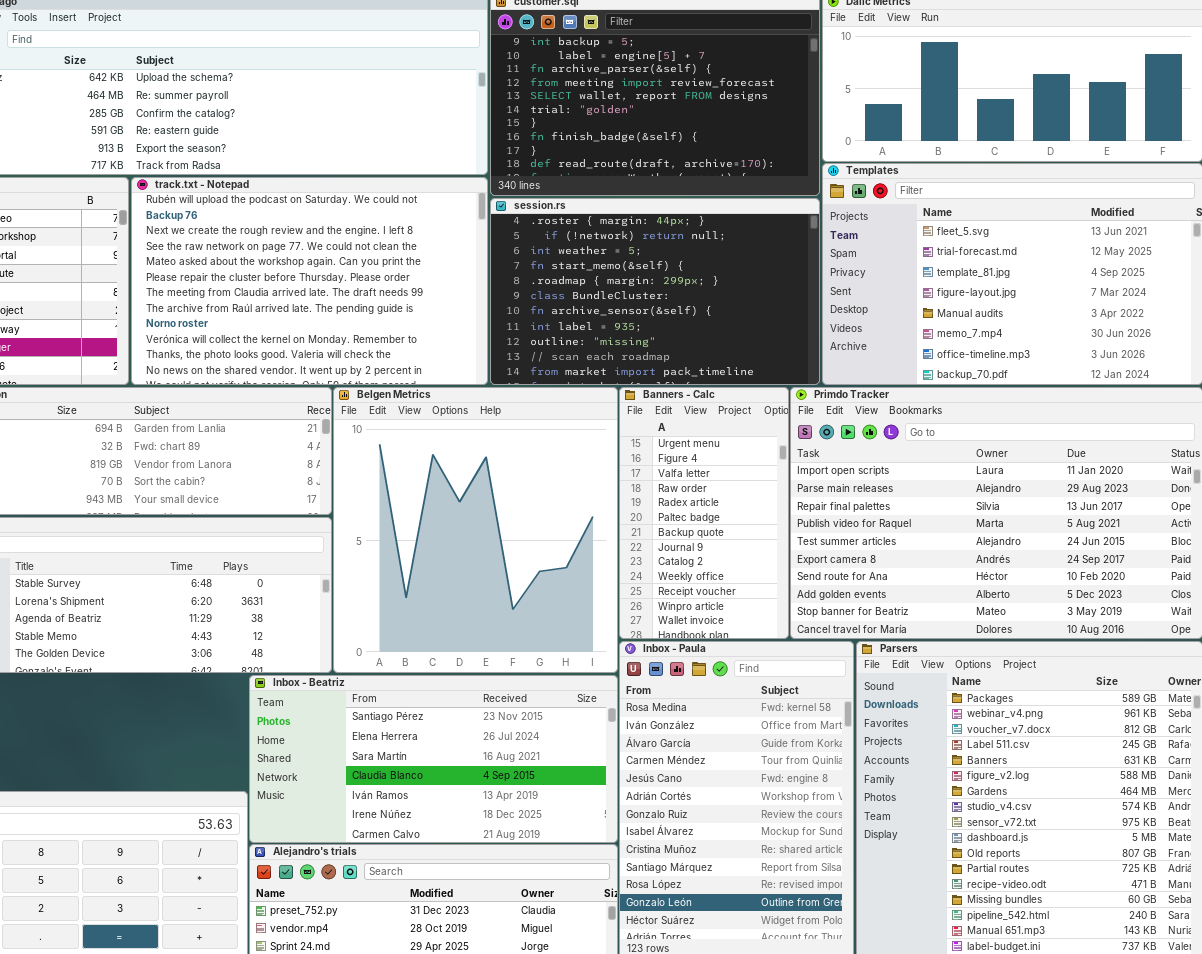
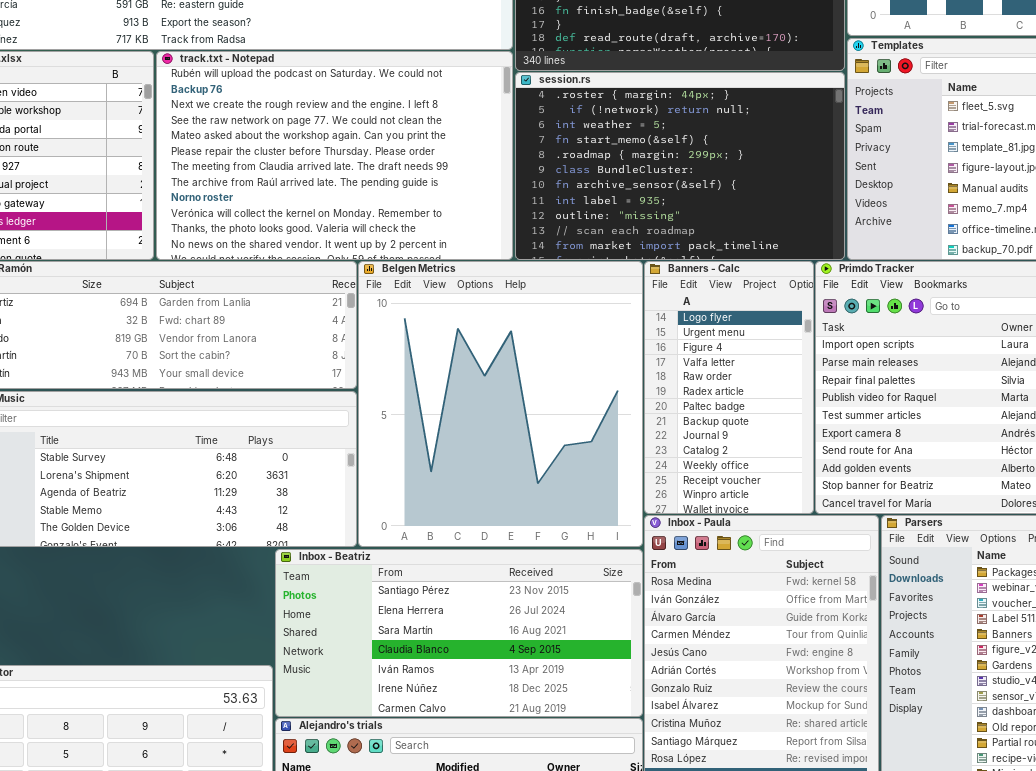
Banners - Calc: [619,387,789,639] -> [644,261,814,514], scrolled up 1 row

